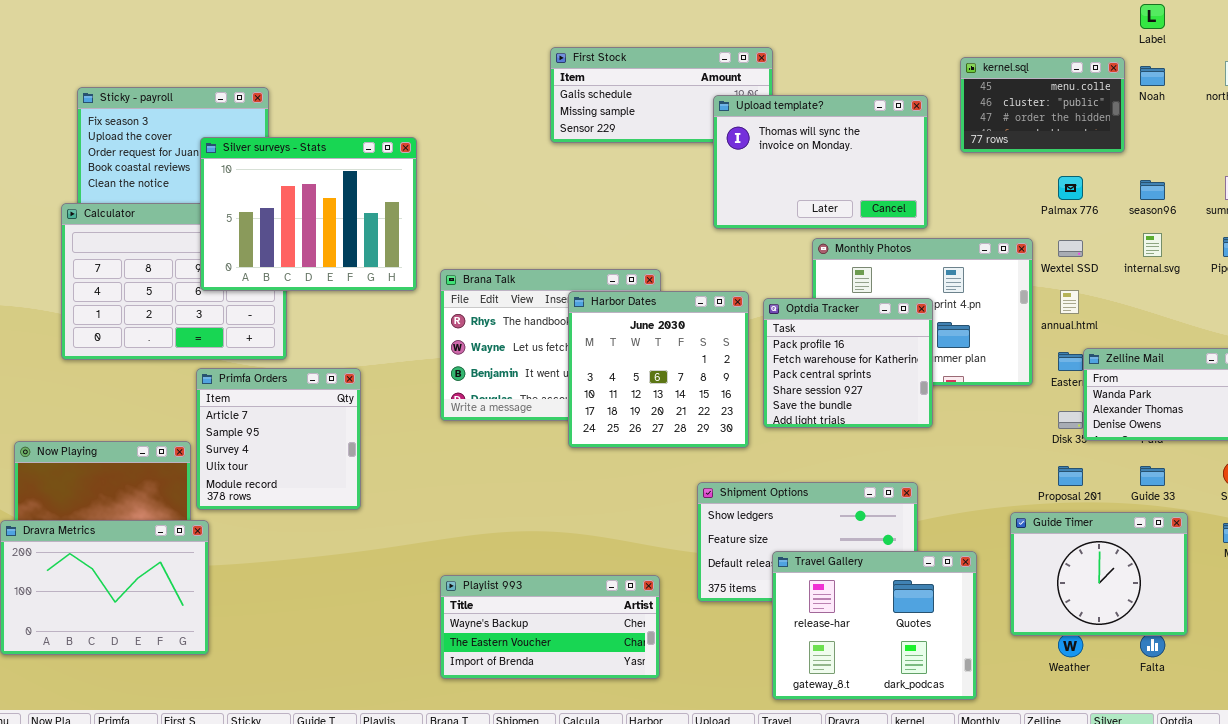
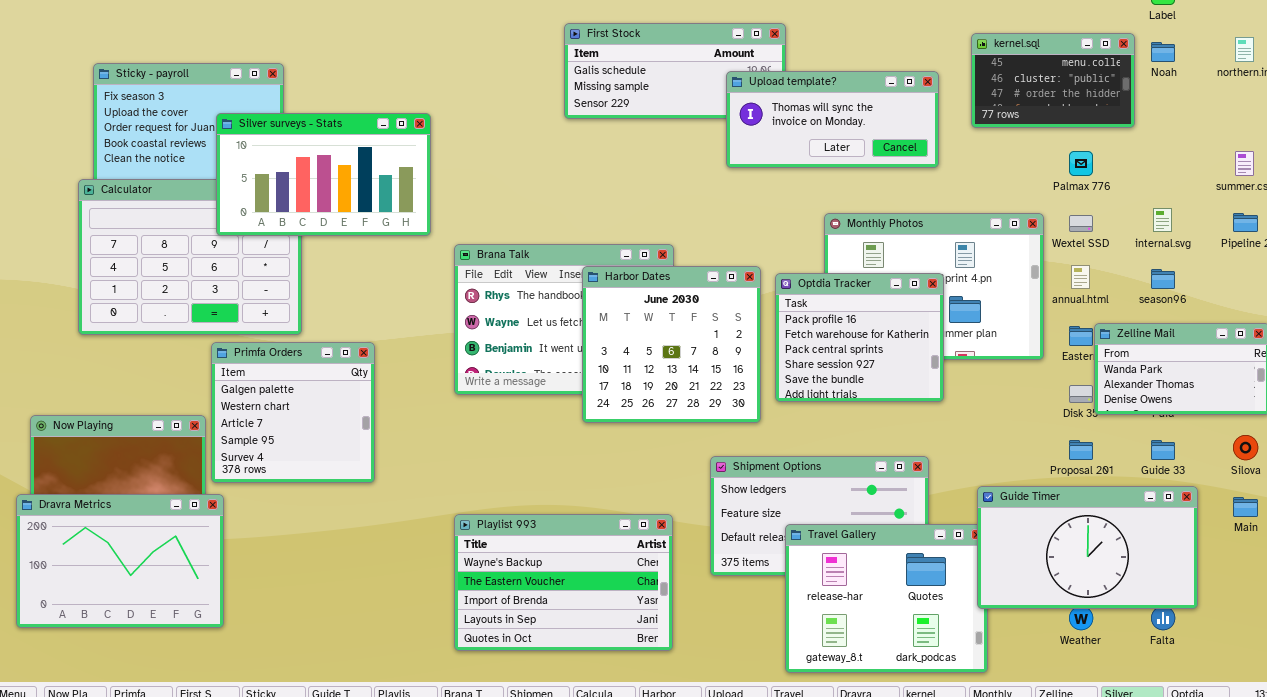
Upload template?: [713,95,928,229] -> [726,71,939,168], resized
Silver surveys - Stats: [200,137,417,291] -> [216,113,431,236], resized
season96: [1140,180,1165,200] -> [1151,269,1175,289], moved
Primfa Orders: [196,368,361,510] -> [211,342,375,483], scrolled up 2 rows
Guide Timer: [1010,512,1188,636] -> [977,486,1198,609], resized
Playlist 993: [440,575,660,679] -> [454,514,673,651], resized

